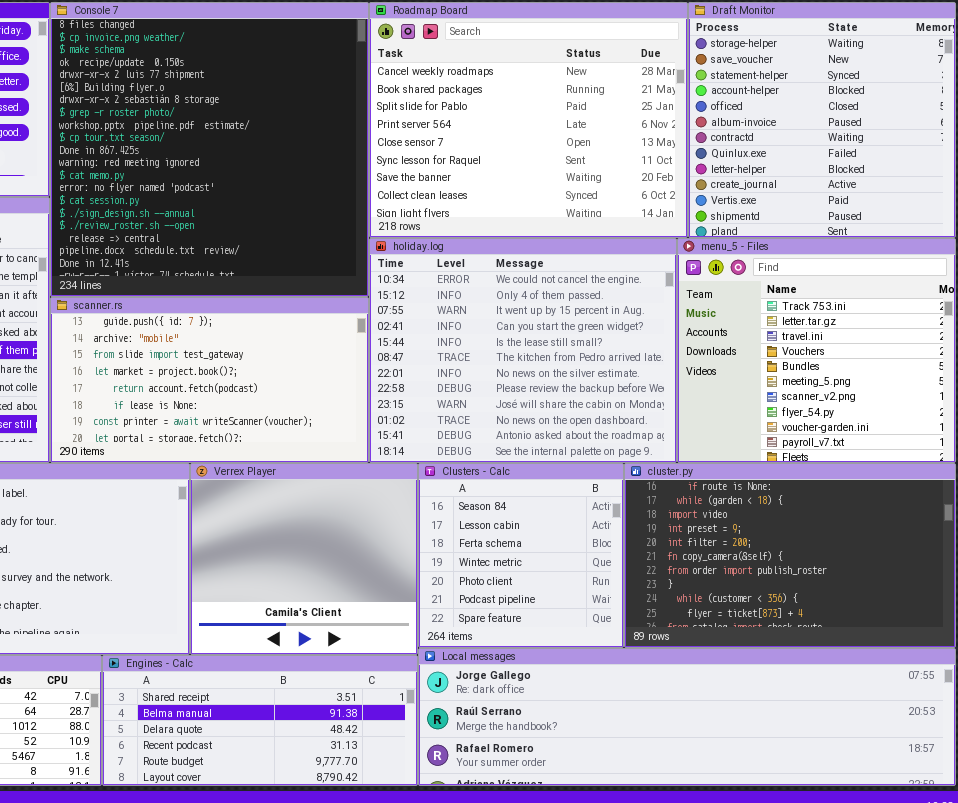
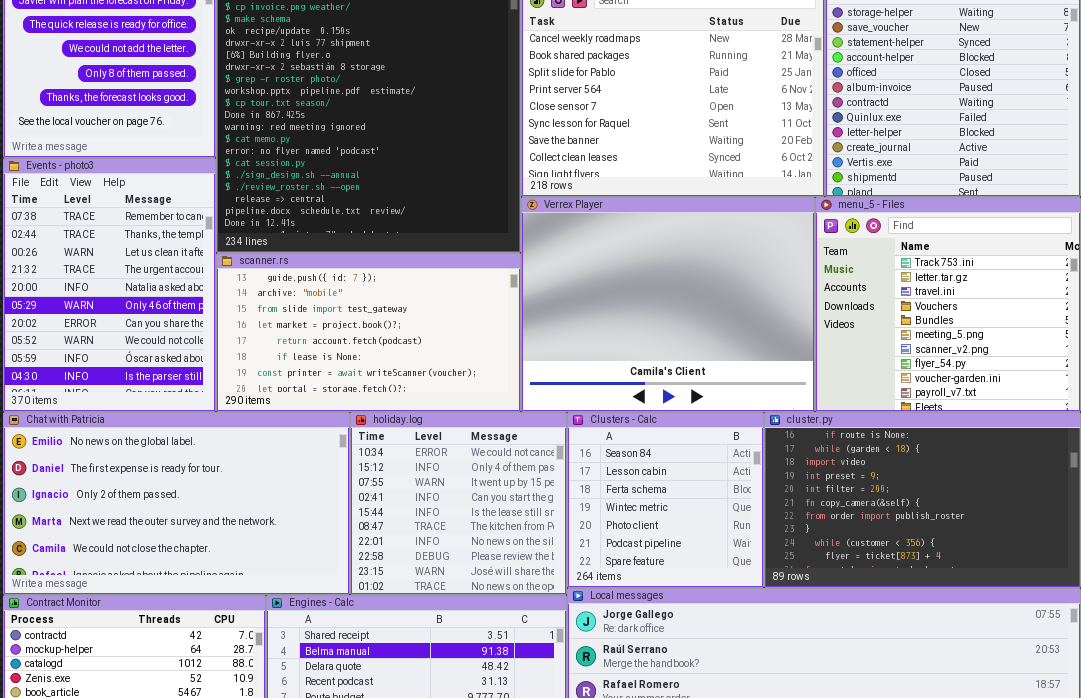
holiday.log: [369,238,677,463] -> [350,412,567,595], moved, resized
Verrex Player: [190,463,418,655] -> [521,197,815,412], moved, resized

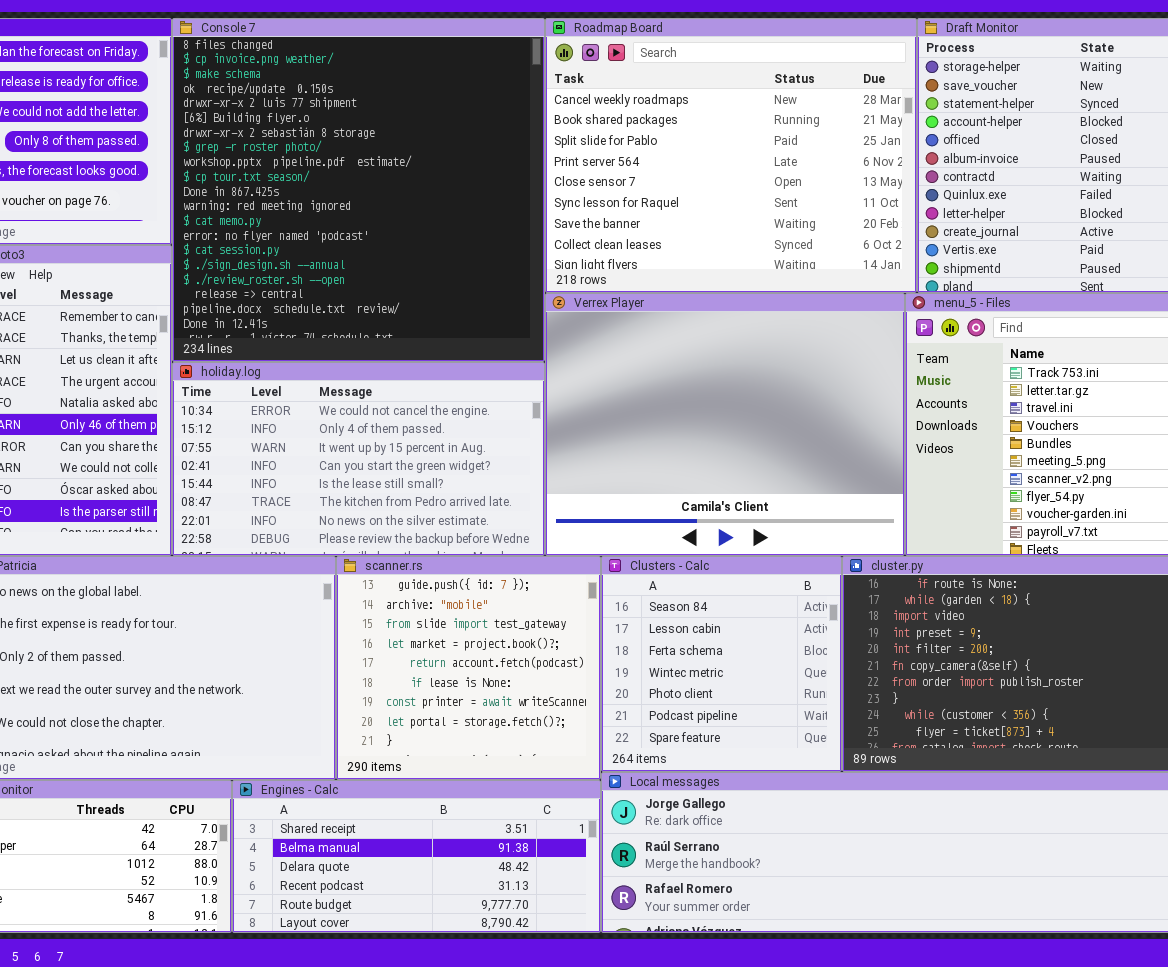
scanner.rs: [216,253,521,412] -> [336,556,601,780], moved, resized
holiday.log: [350,412,567,595] -> [172,362,545,556], moved, resized

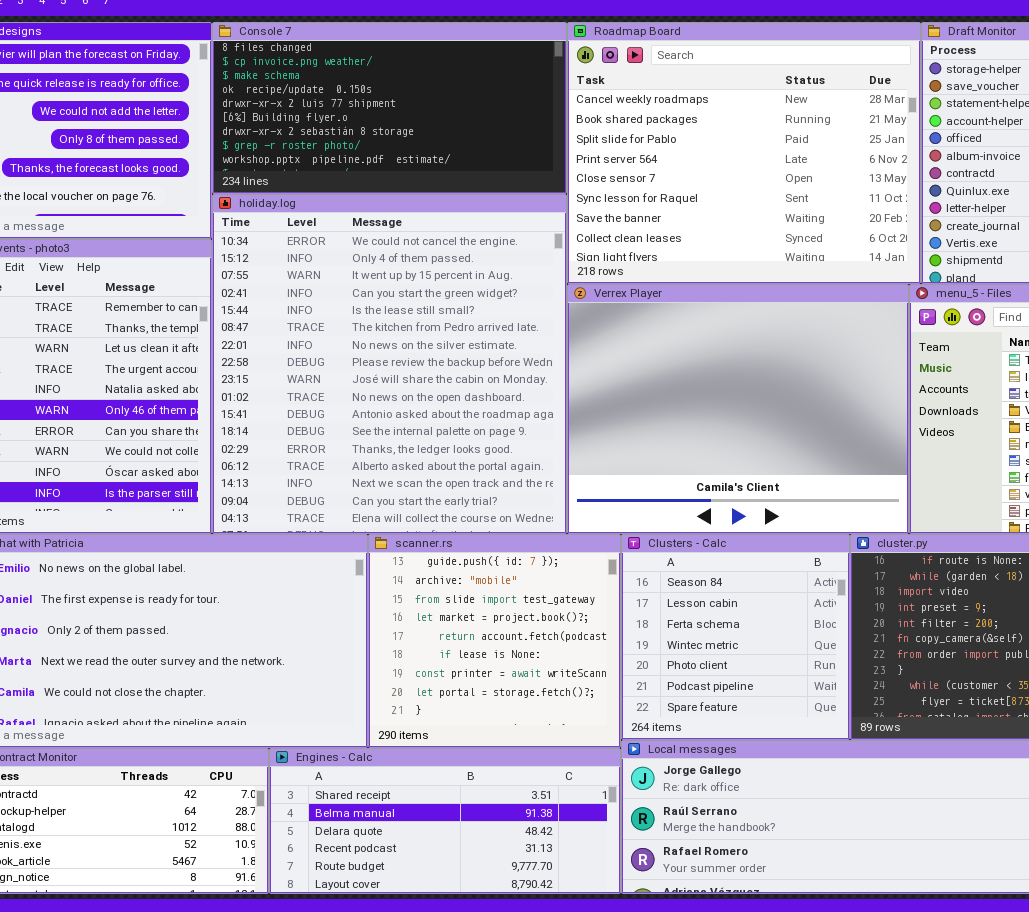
Console 7: [172,18,545,362] -> [212,22,567,194], resized
holiday.log: [172,362,545,556] -> [212,194,567,534], resized

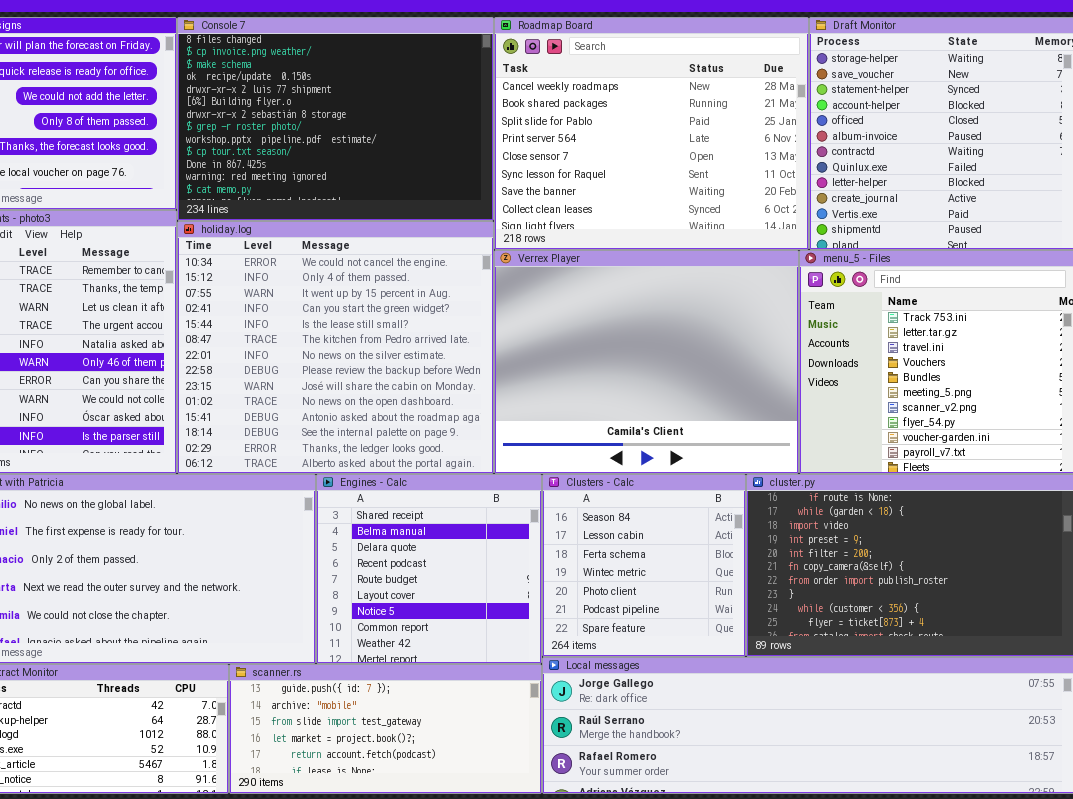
Console 7: [212,22,567,194] -> [177,17,494,221], resized
holiday.log: [212,194,567,534] -> [177,221,494,474], resized
scanner.rs: [368,534,621,748] -> [229,664,542,794], moved, resized
Engines - Calc: [269,748,621,894] -> [316,474,542,664], moved, resized

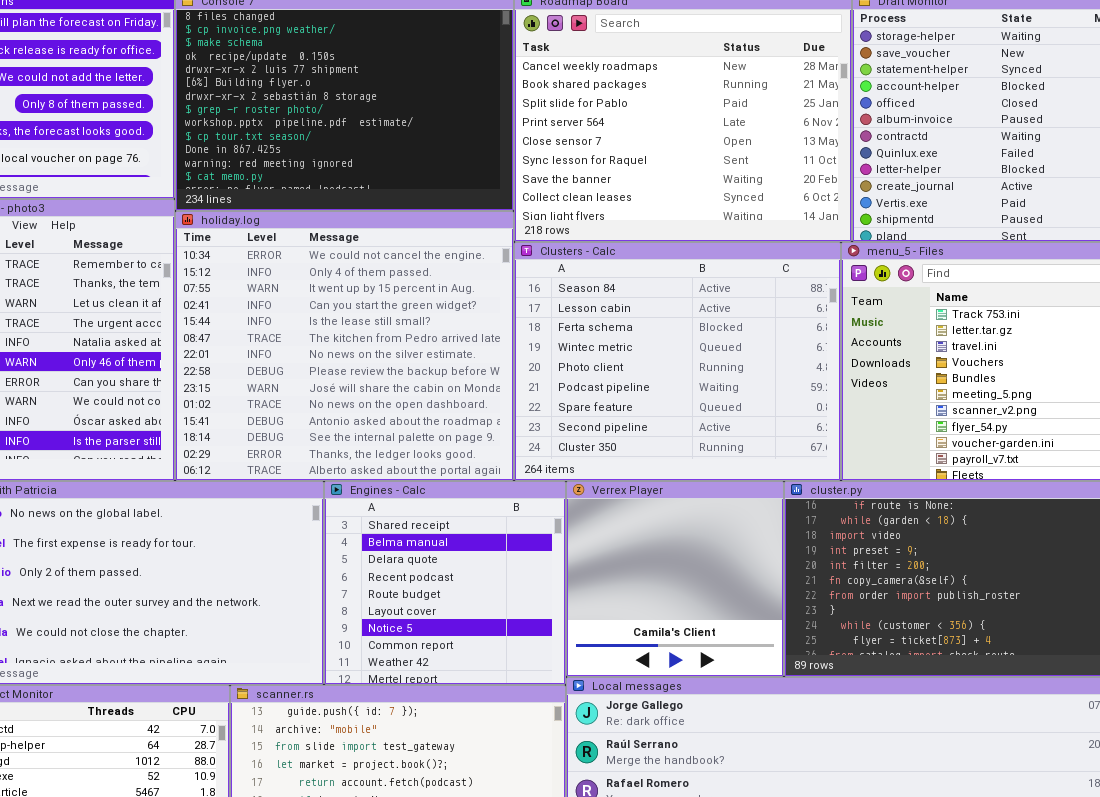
Verrex Player: [494,250,799,474] -> [566,481,784,677], moved, resized
Clusters - Calc: [542,474,746,657] -> [514,242,841,481], moved, resized

